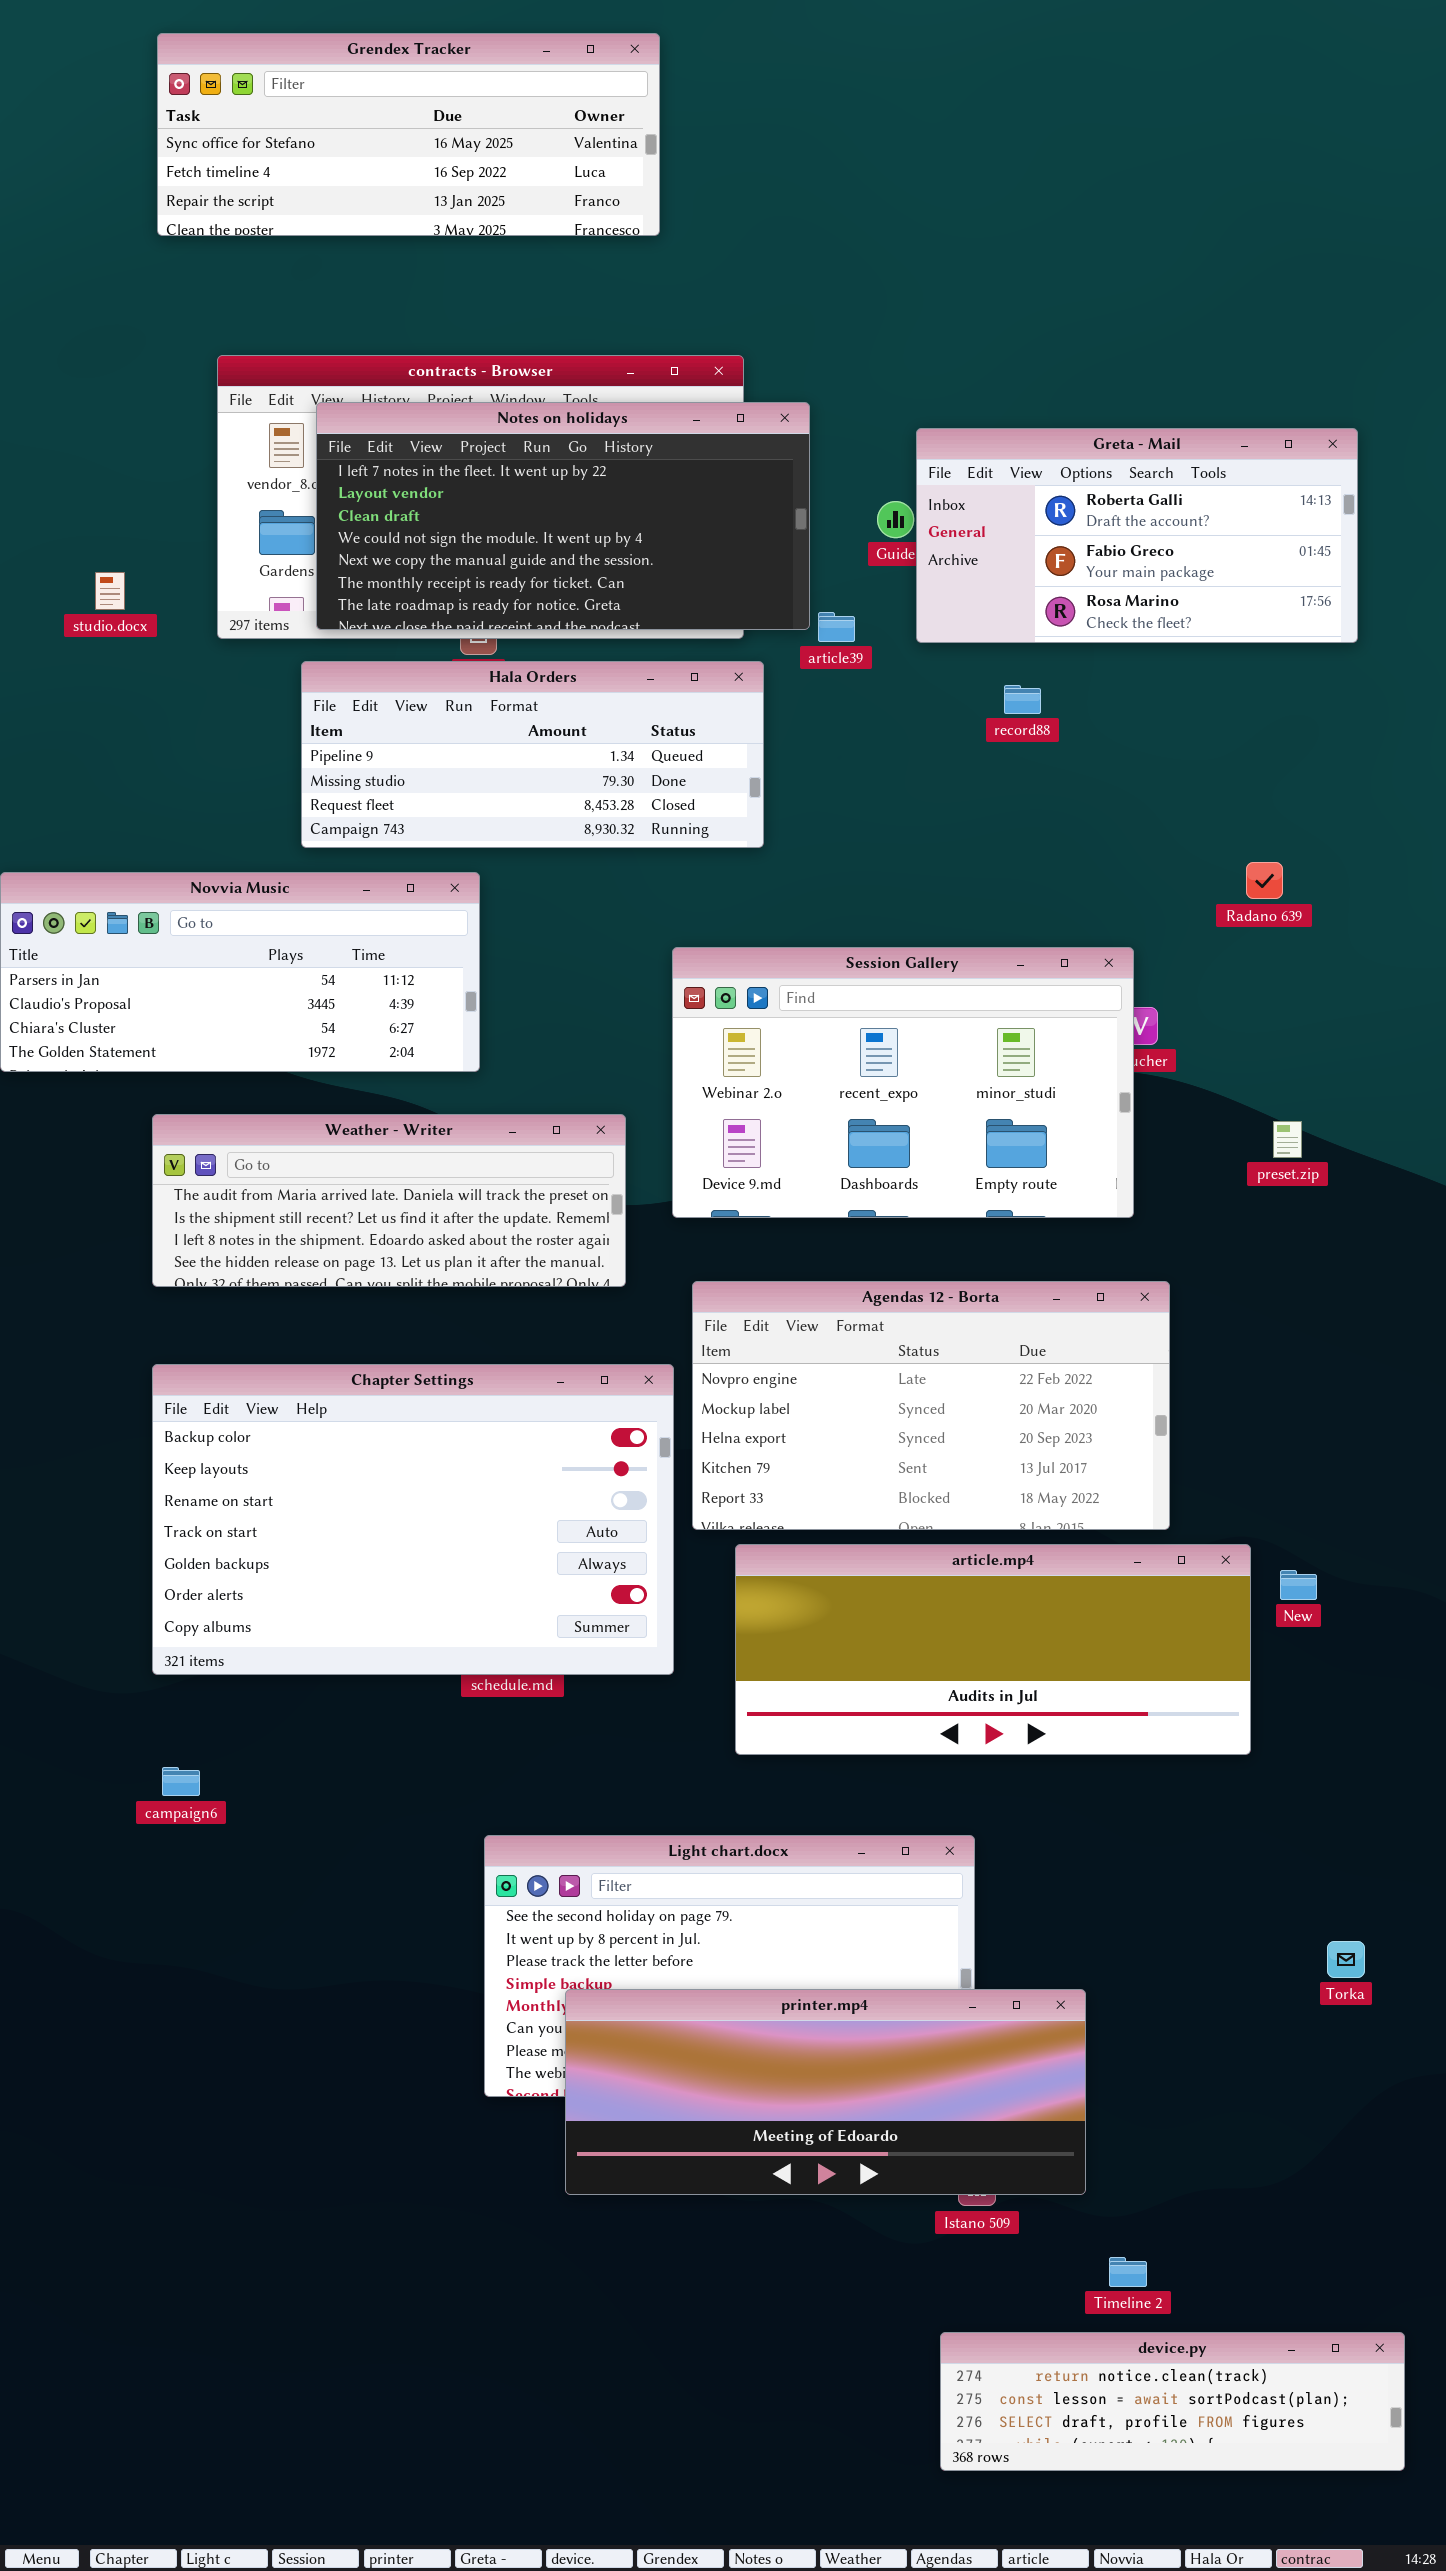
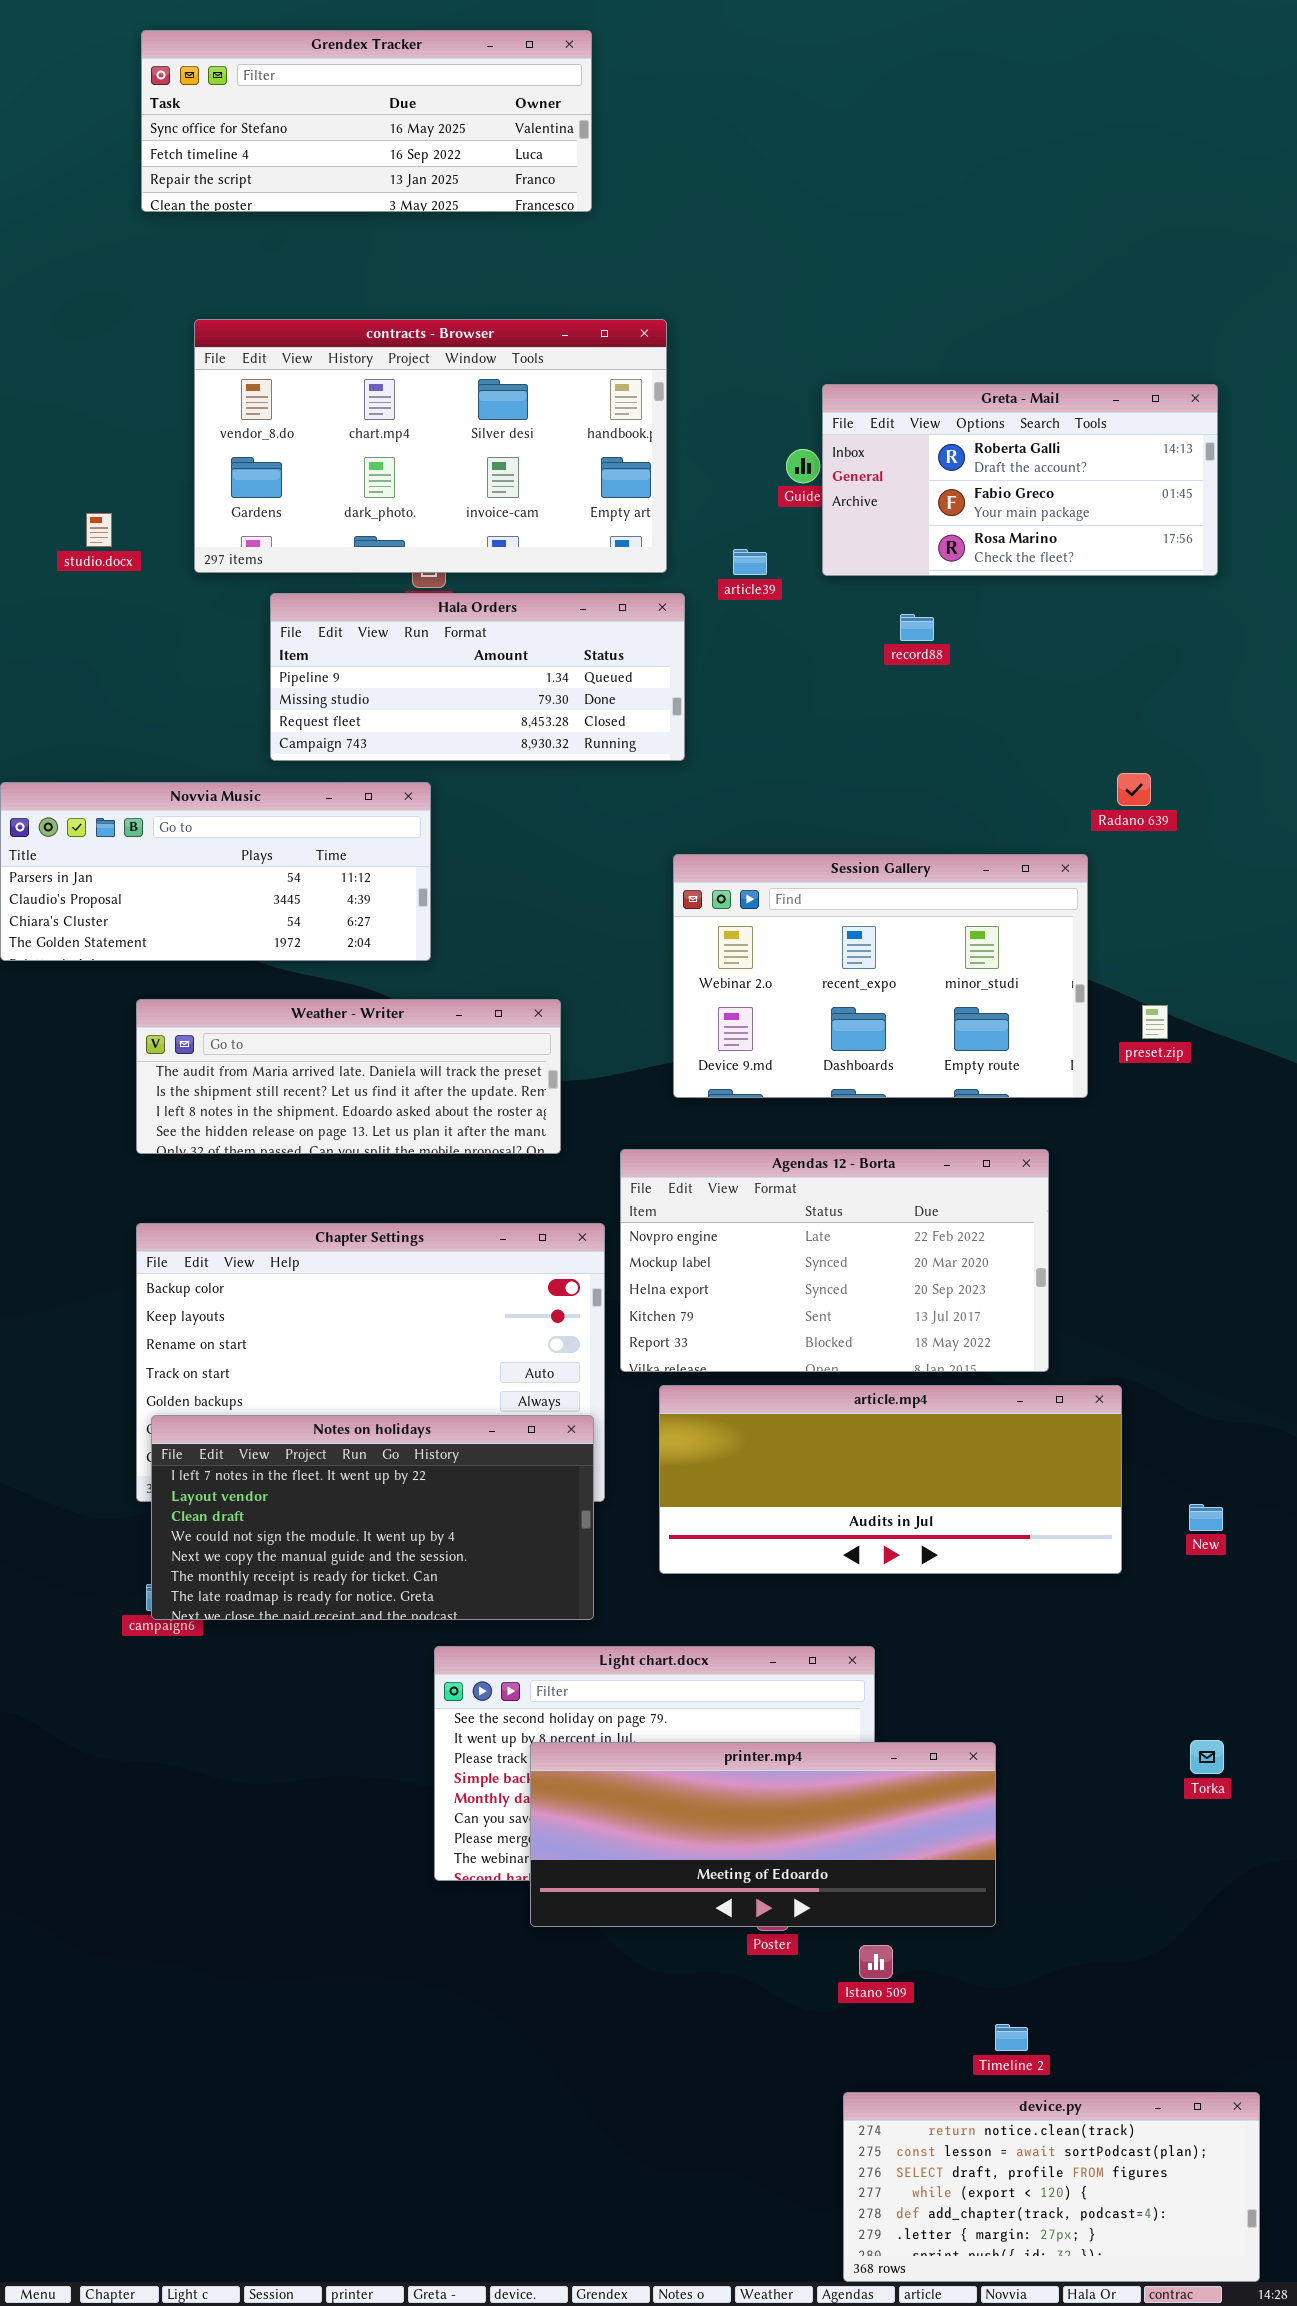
Notes on holidays: [316,402,810,630] -> [151,1415,594,1620], moved
Session Gallery: [672,947,1134,1218] -> [673,854,1088,1098], moved
New: [1280,1570,1317,1600] -> [1189,1504,1223,1531], moved
printer.mp4: [565,1989,1086,2195] -> [530,1742,996,1927], moved
device.py: [940,2332,1405,2471] -> [843,2092,1260,2282], resized

